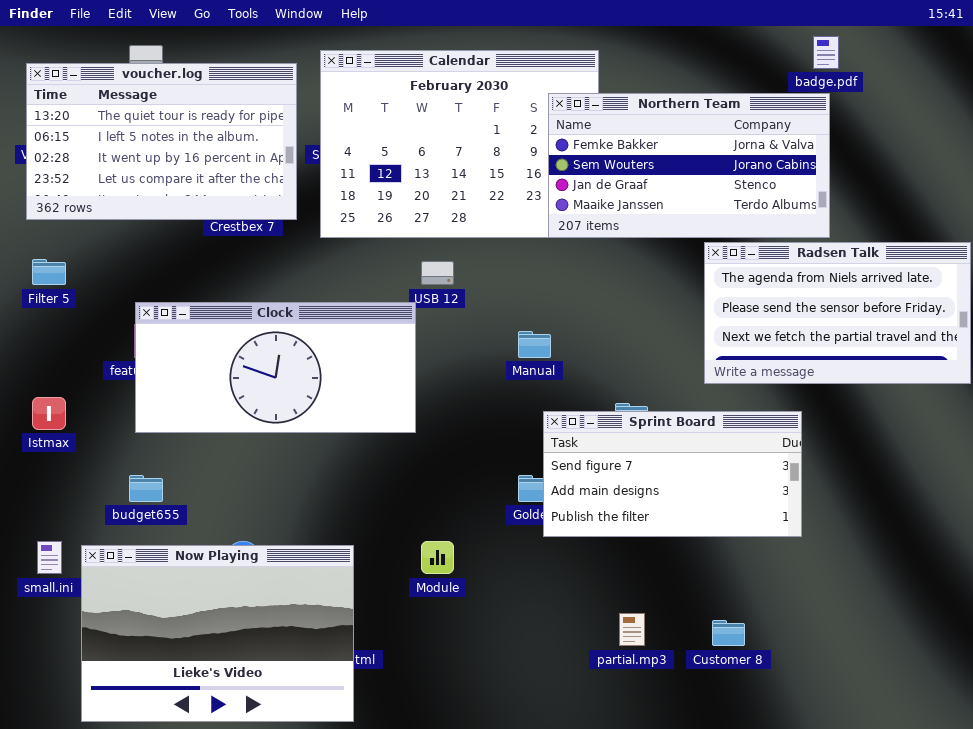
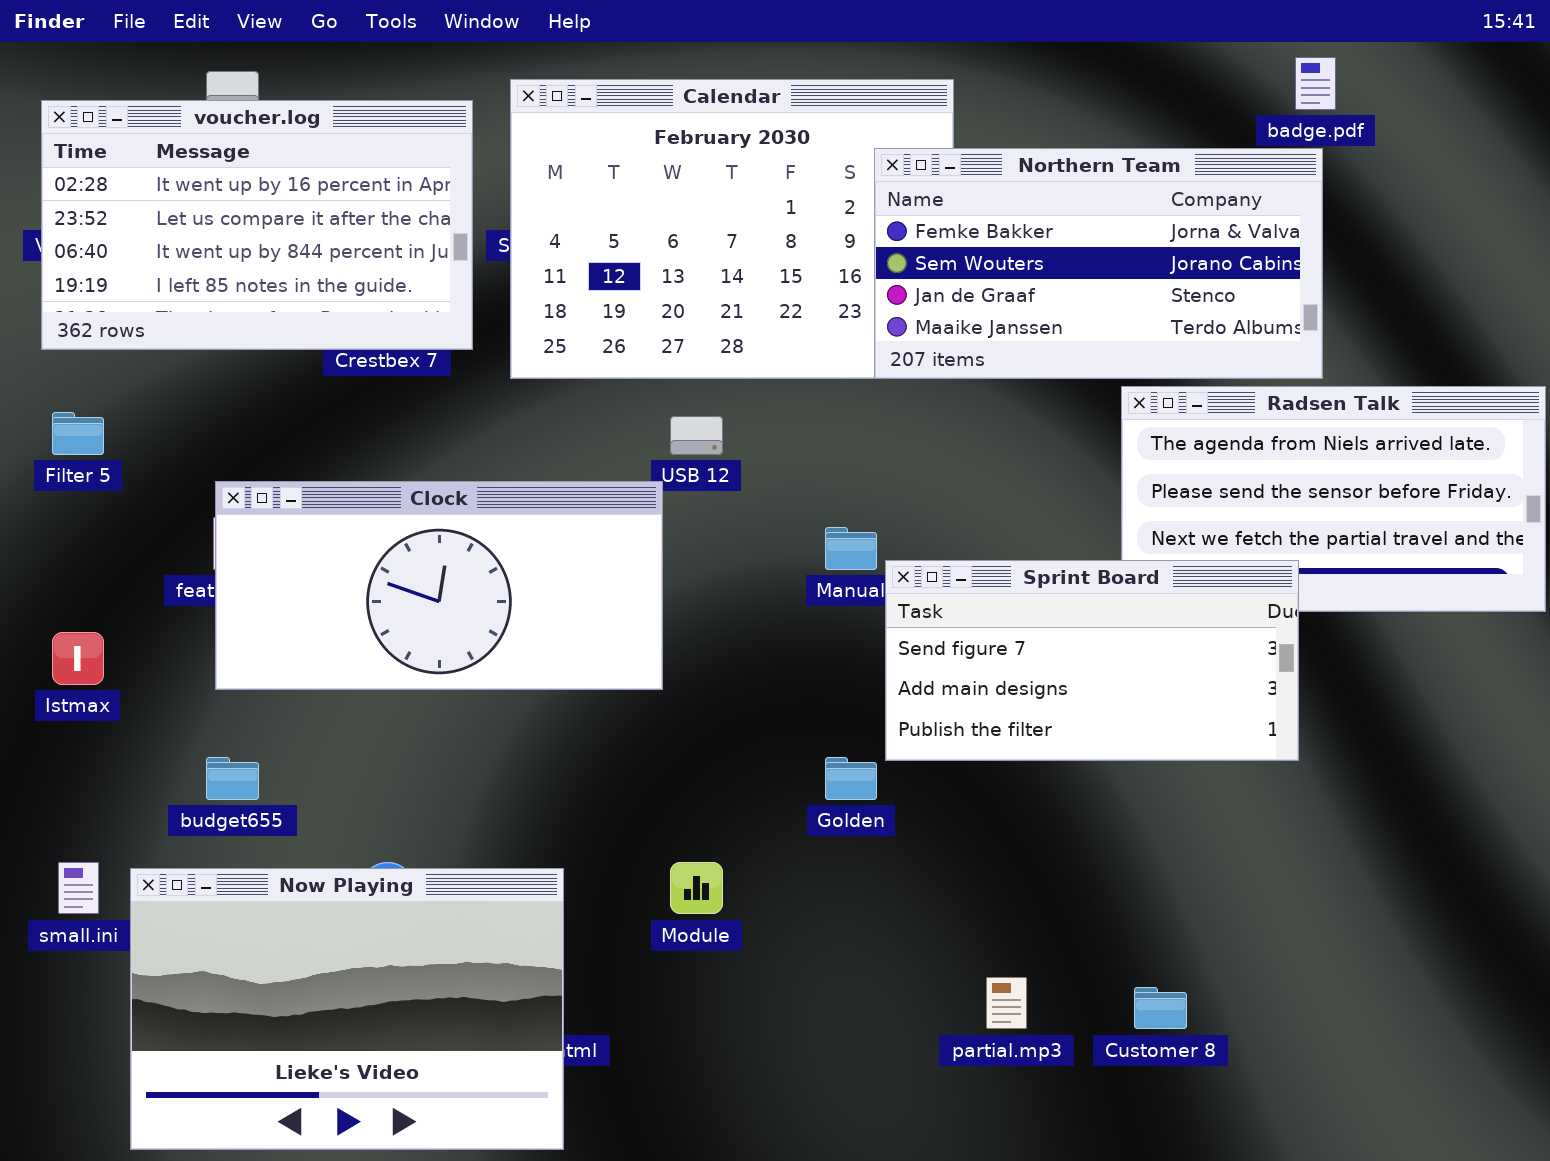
voucher.log: [26,63,297,220] -> [41,100,473,350], scrolled down 2 rows
Sprint Board: [543,411,802,537] -> [885,560,1299,761], moved

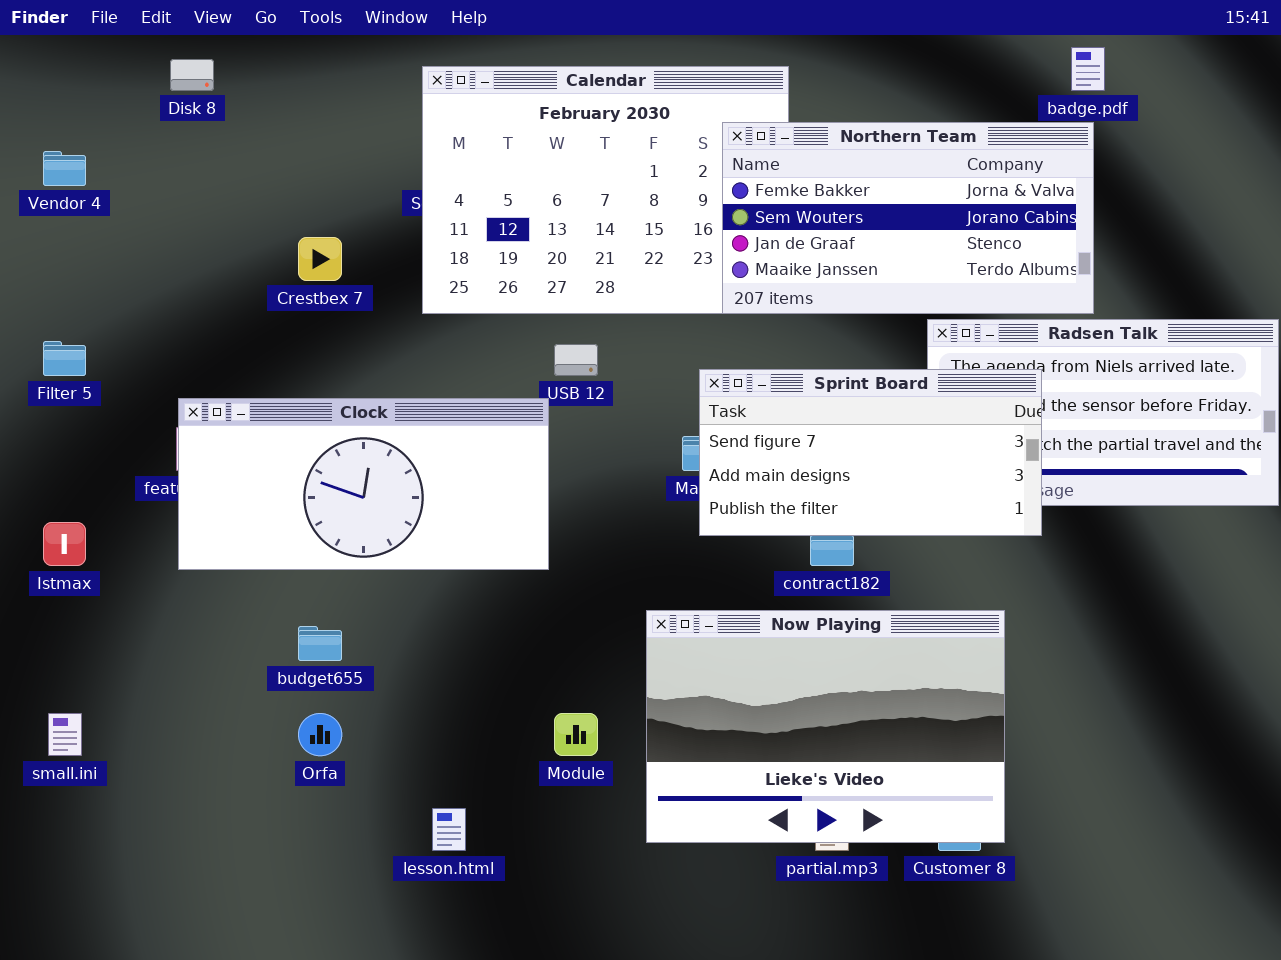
voucher.log: [41,100,473,350] -> none, closed
Sprint Board: [885,560,1299,761] -> [699,369,1042,536], moved
budget655: [206,757,259,800] -> [298,626,342,661], moved
Now Playing: [130,868,564,1150] -> [646,610,1005,843], moved

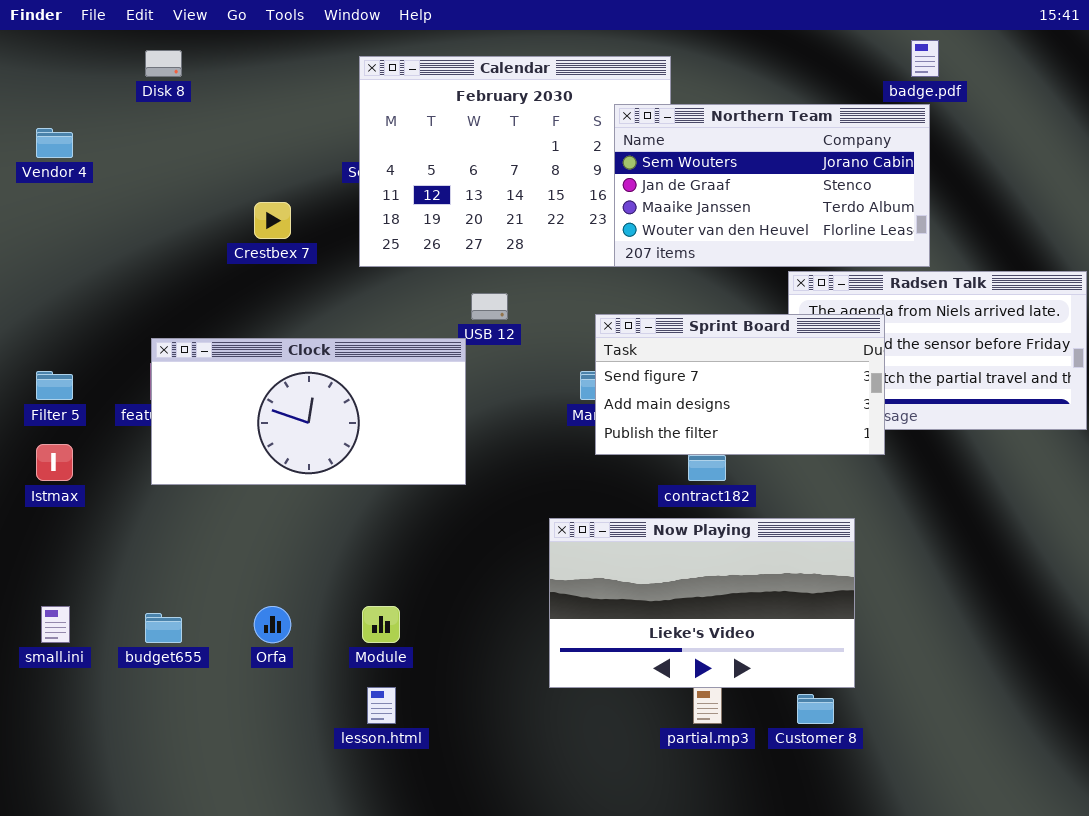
Northern Team: [722,122,1094,314] -> [614,104,930,267], scrolled down 1 row
Filter 5: [43,341,86,376] -> [36,371,73,400], moved
Now Playing: [646,610,1005,843] -> [549,518,855,688], resized
budget655: [298,626,342,661] -> [145,613,182,643], moved
Module: [554,713,598,756] -> [362,606,400,643], moved

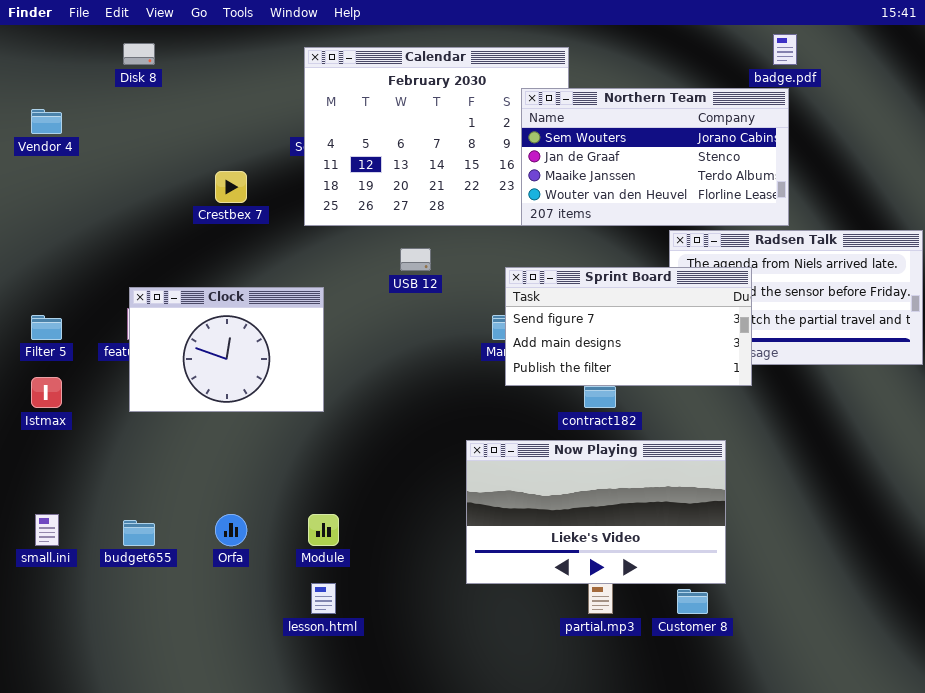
Clock: [151,338,466,485] -> [129,287,324,412], resized

